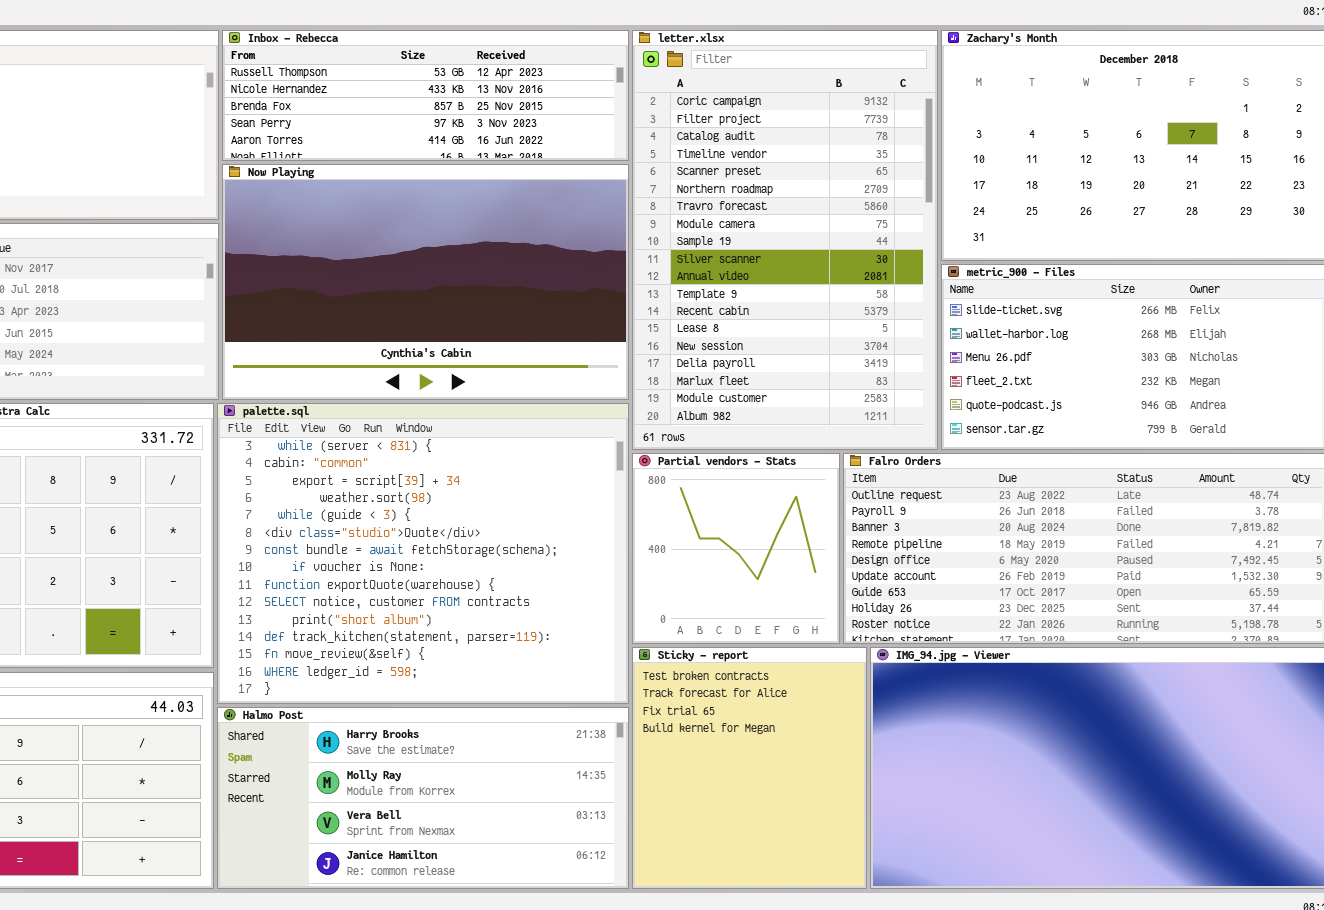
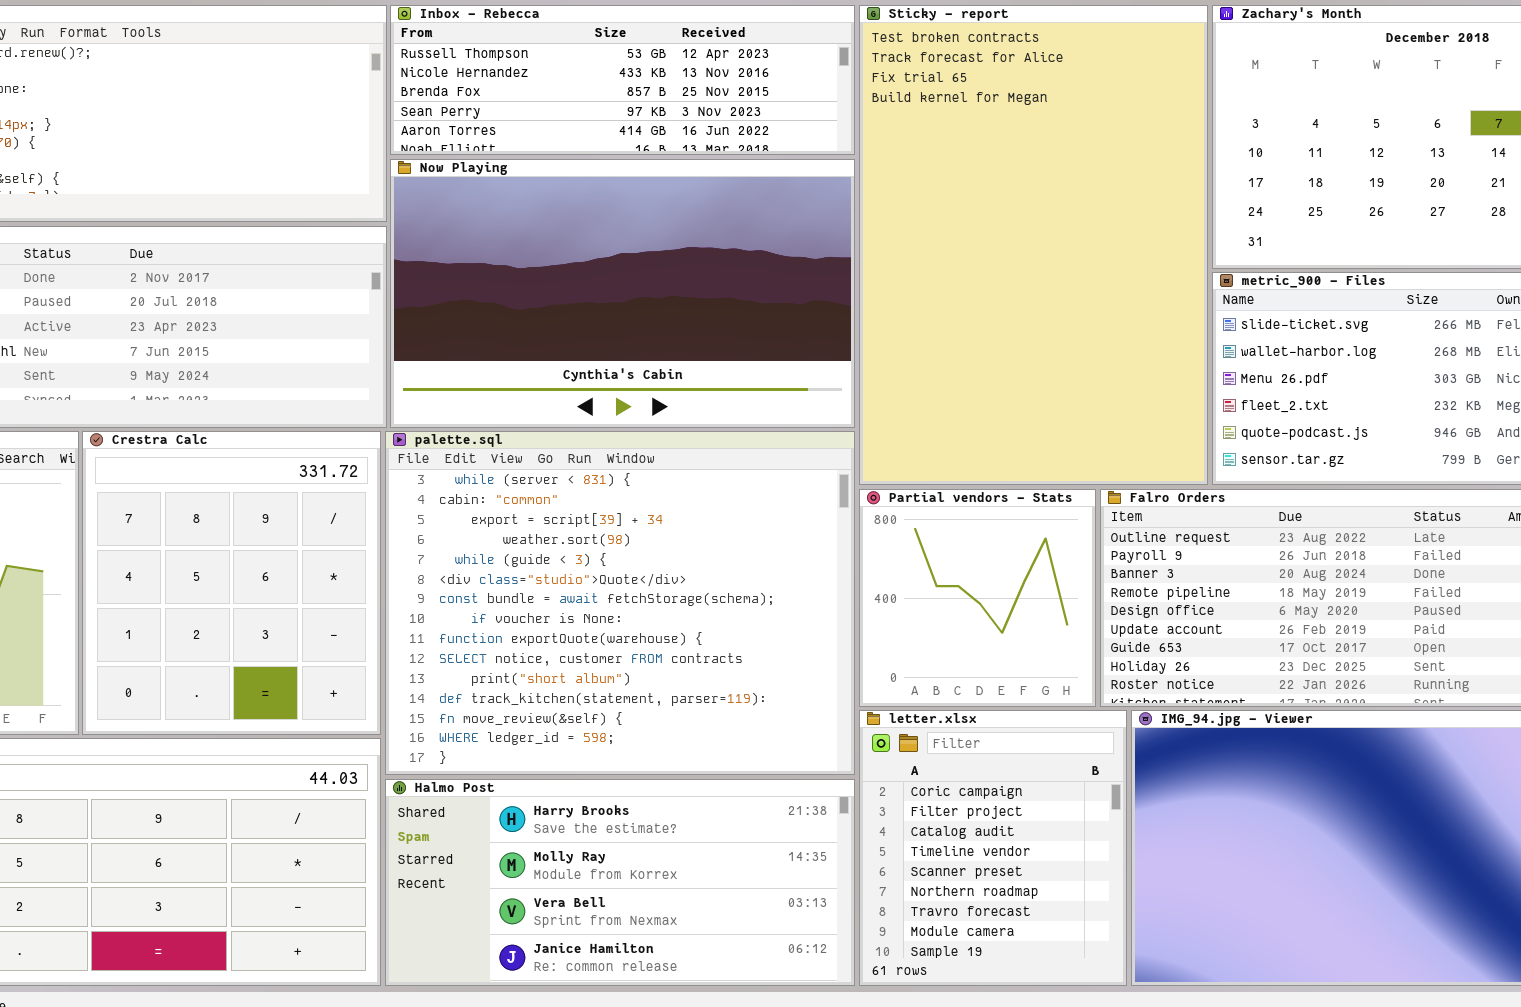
letter.xlsx: [632,30,938,450] -> [859,710,1127,986], moved, resized
Sticky - report: [632,647,867,889] -> [859,5,1208,485], moved, resized

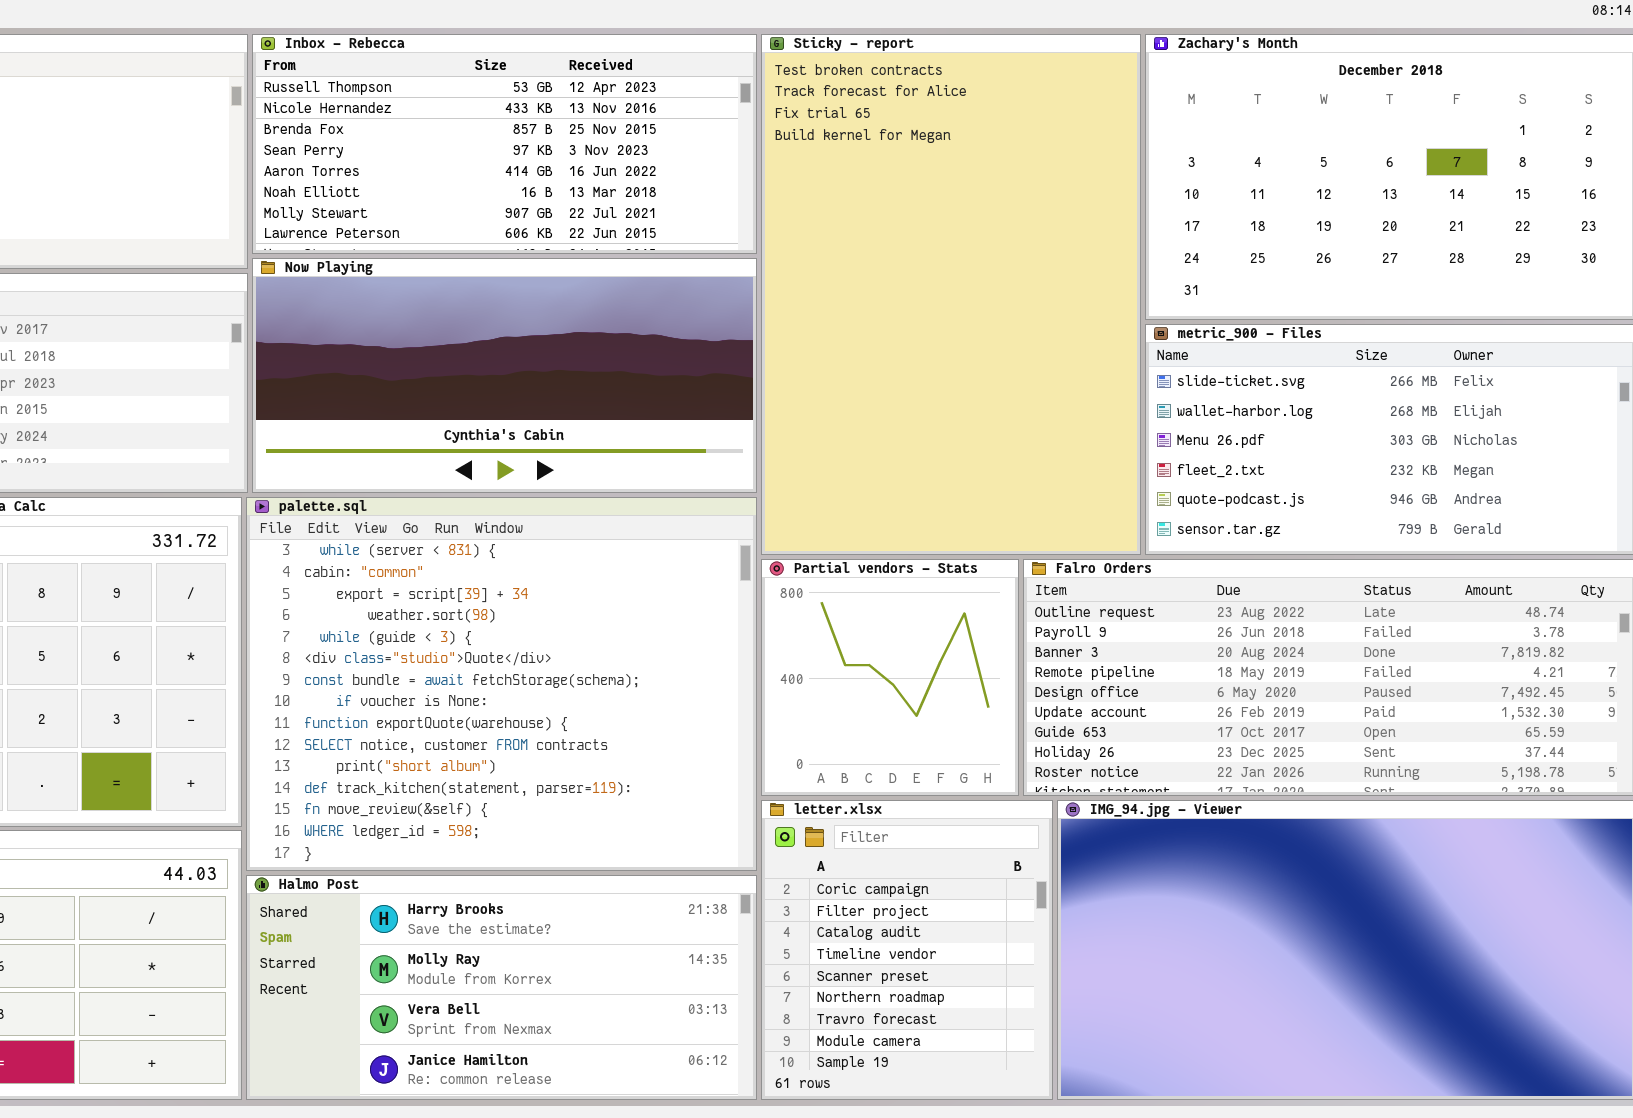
Inbox - Rebecca: [390,5,855,155] -> [252,34,757,254], resized
Now Playing: [390,159,855,428] -> [252,258,757,493], resized

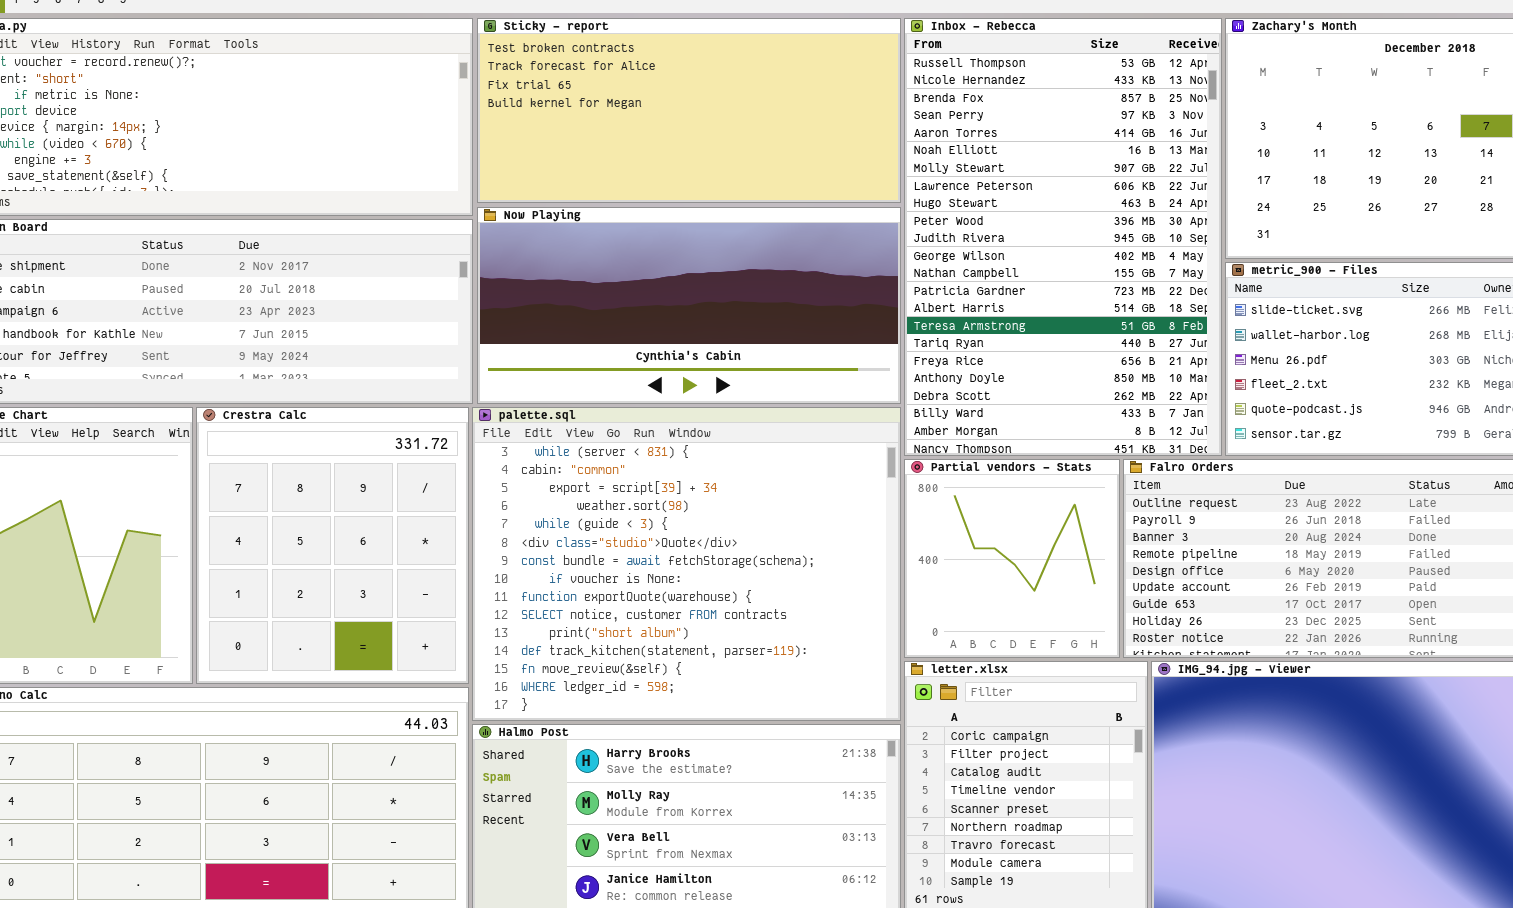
Inbox - Rebecca: [252,34,757,254] -> [904,18,1222,456], moved, resized
Sticky - report: [761,34,1141,555] -> [477,18,901,203], moved, resized

